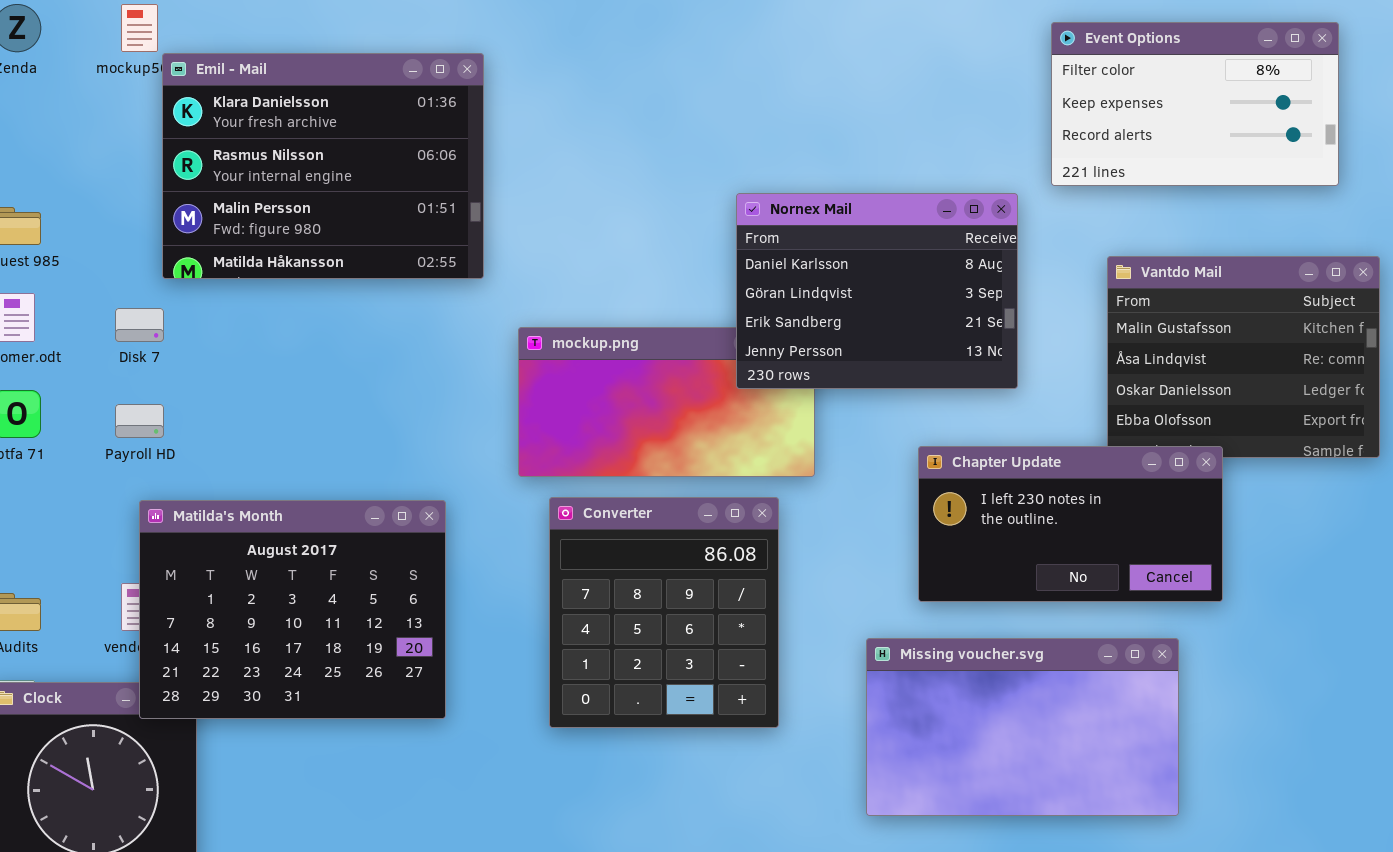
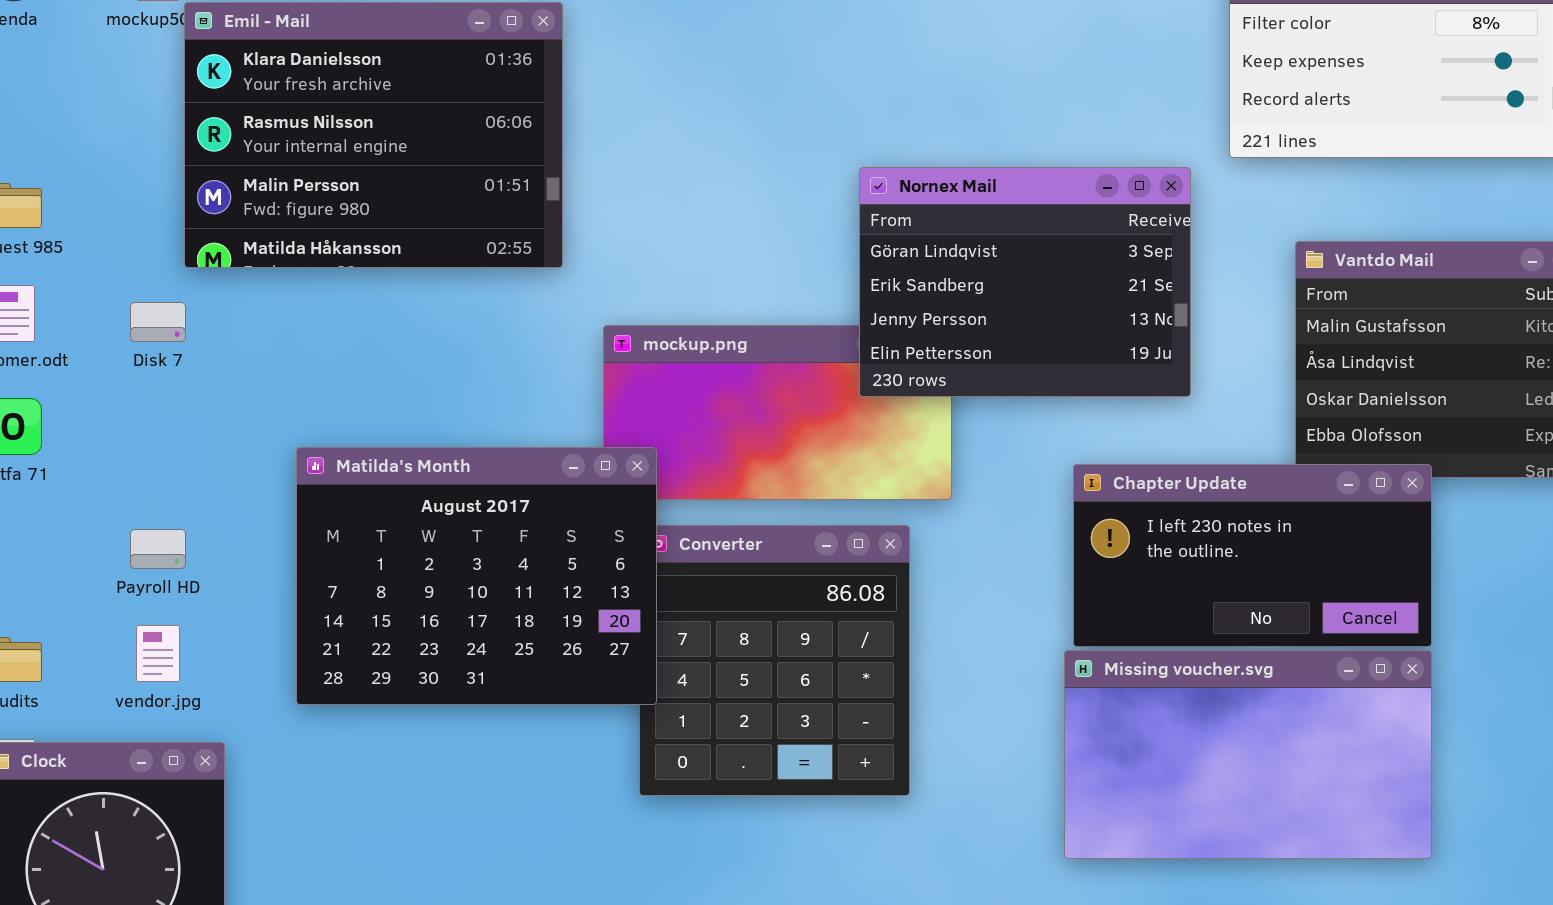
Nornex Mail: [736,193,1018,389] -> [859,167,1191,397], scrolled down 1 row
Payroll HD: [115,404,164,438] -> [130,529,186,569], moved
Matilda's Month: [139,500,446,719] -> [296,447,657,705], moved
Missing voucher.svg: [866,638,1179,816] -> [1064,650,1432,859], moved

